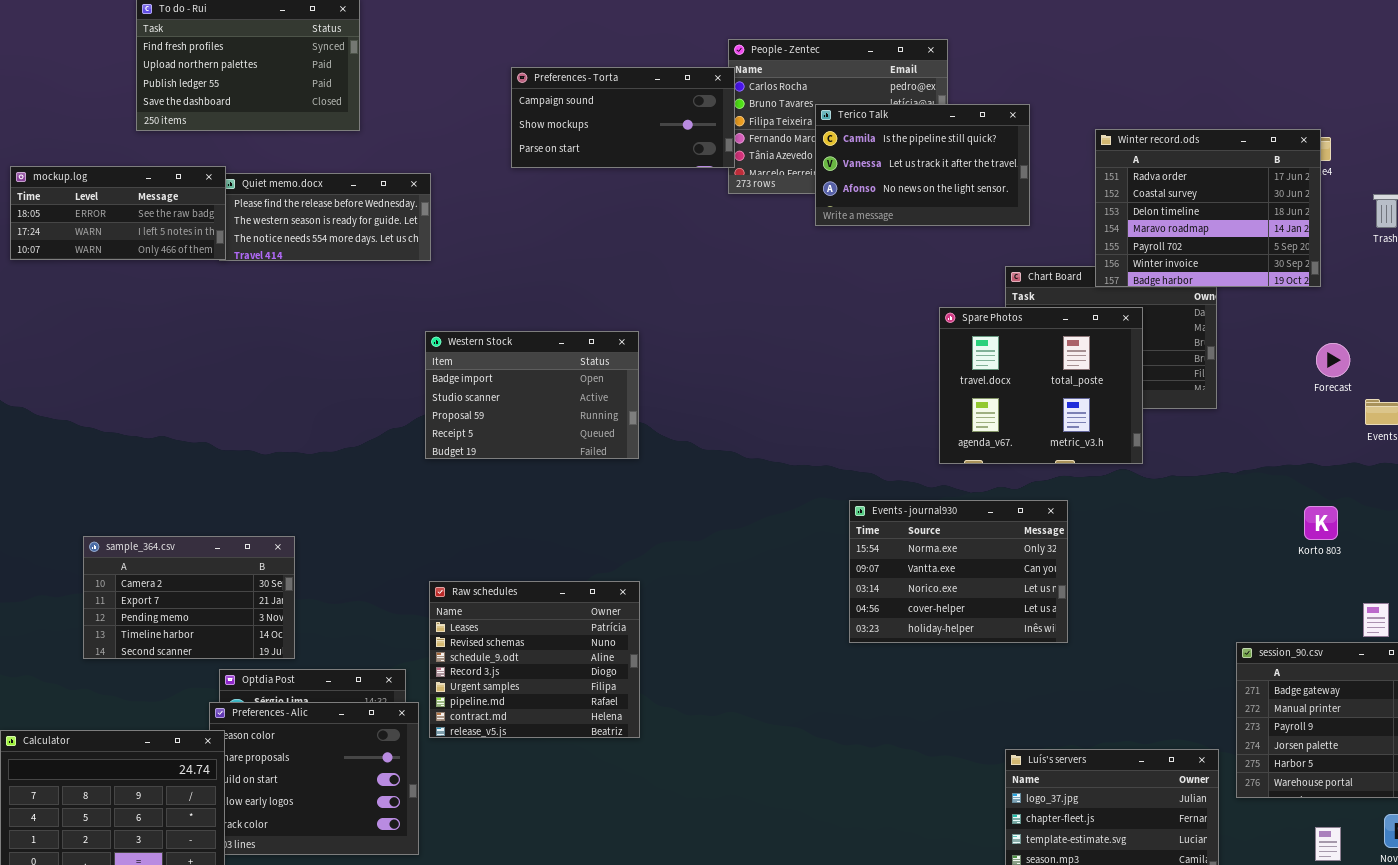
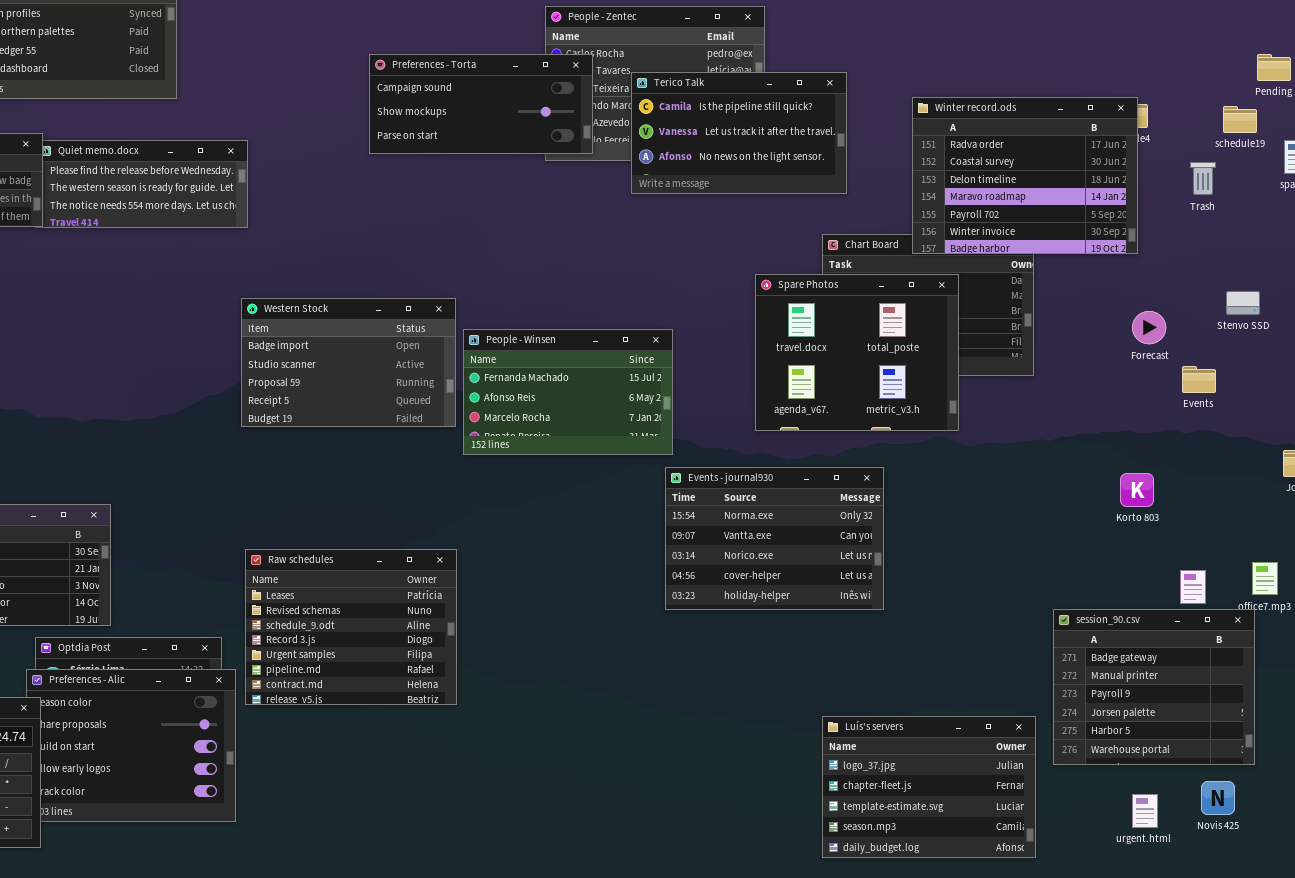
Preferences - Torta: [511,67,735,168] -> [369,54,593,154], moved
People - Winsen: none -> [463,329,673,455], opened

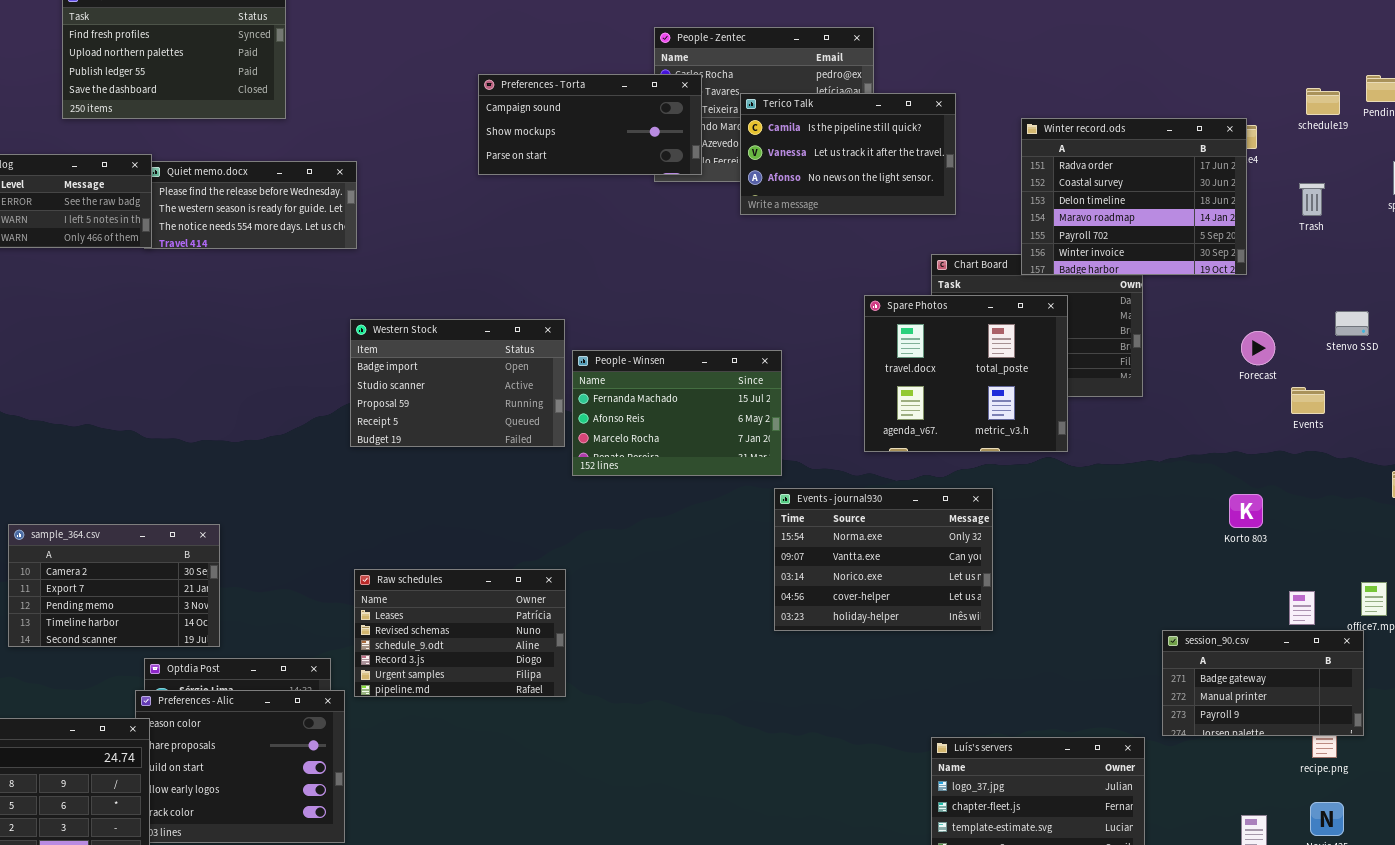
schedule19: [1223,106,1257,133] -> [1306,88,1340,115], moved
Raw schedules: [245,549,457,705] -> [354,569,566,697], resized
session_90.csv: [1053,609,1255,765] -> [1162,630,1364,736], resized

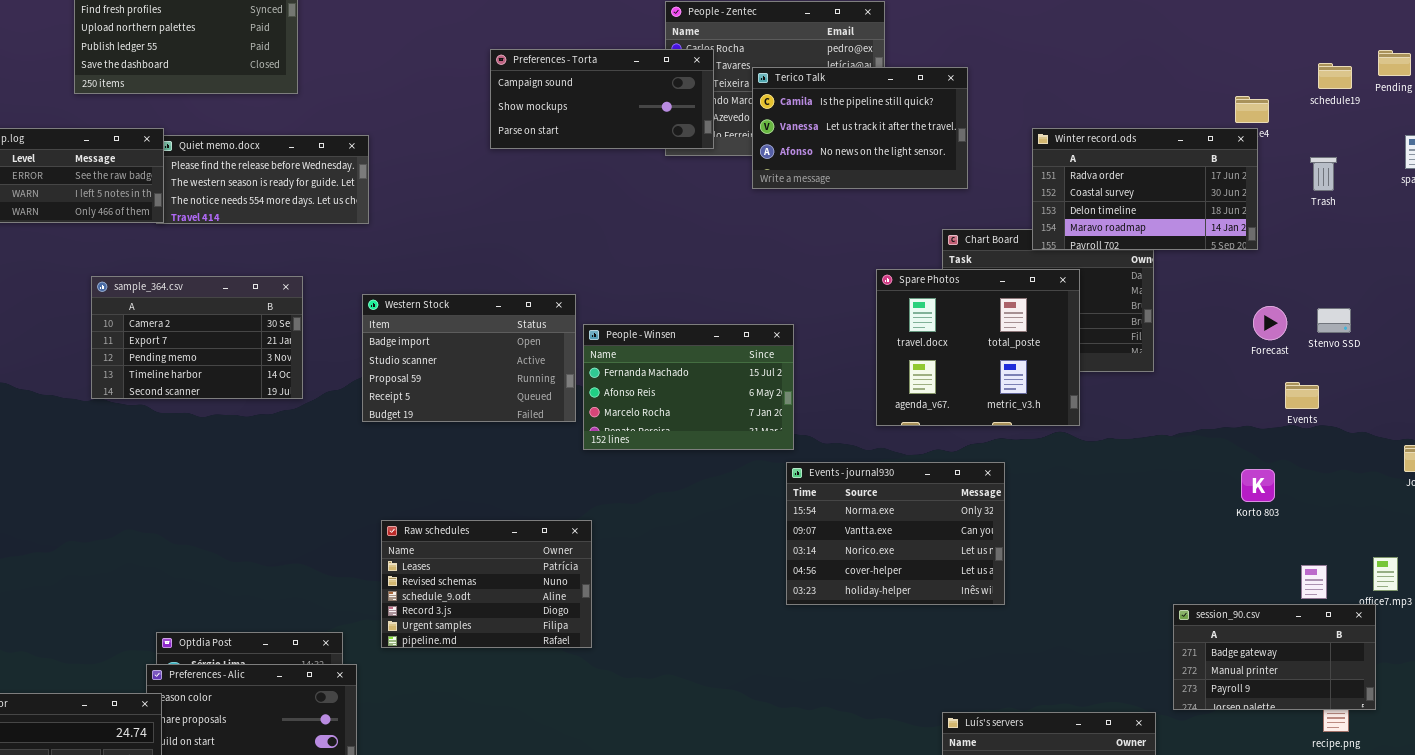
Winter record.ods: [1021,118,1247,275] -> [1032,128,1258,250], resized
Stenvo SSD: [1335,311,1369,336] -> [1317,308,1351,333], moved
Events: [1291,387,1325,414] -> [1285,382,1319,409], moved
sample_364.csv: [8,524,220,647] -> [91,276,303,399], moved
Raw schedules: [354,569,566,697] -> [381,520,592,648], moved

